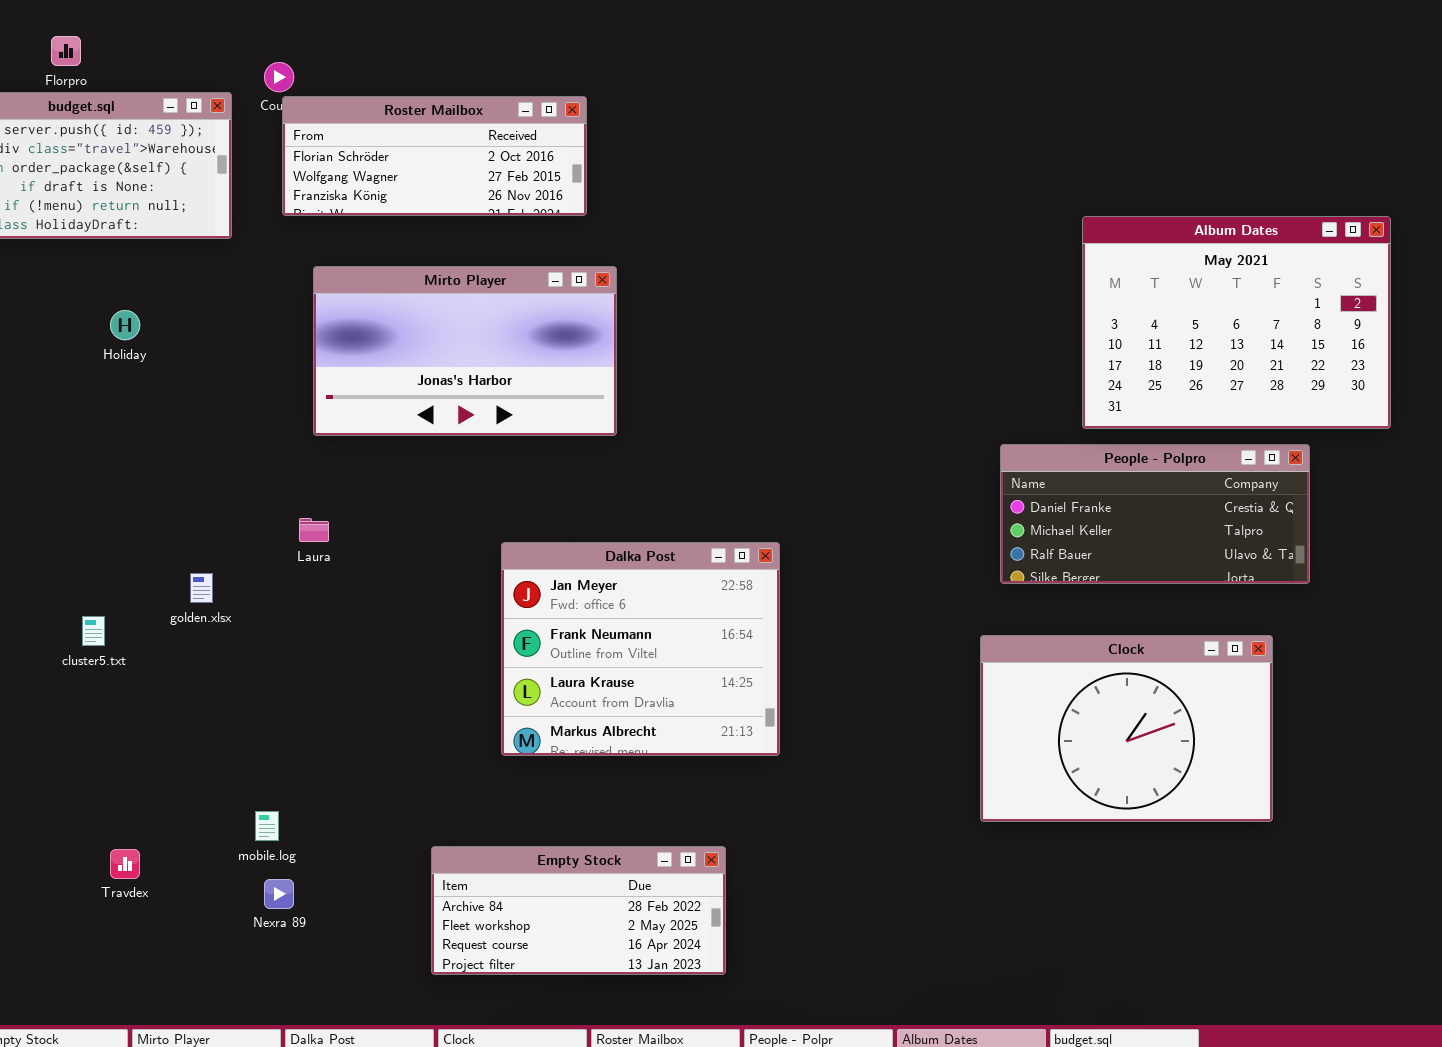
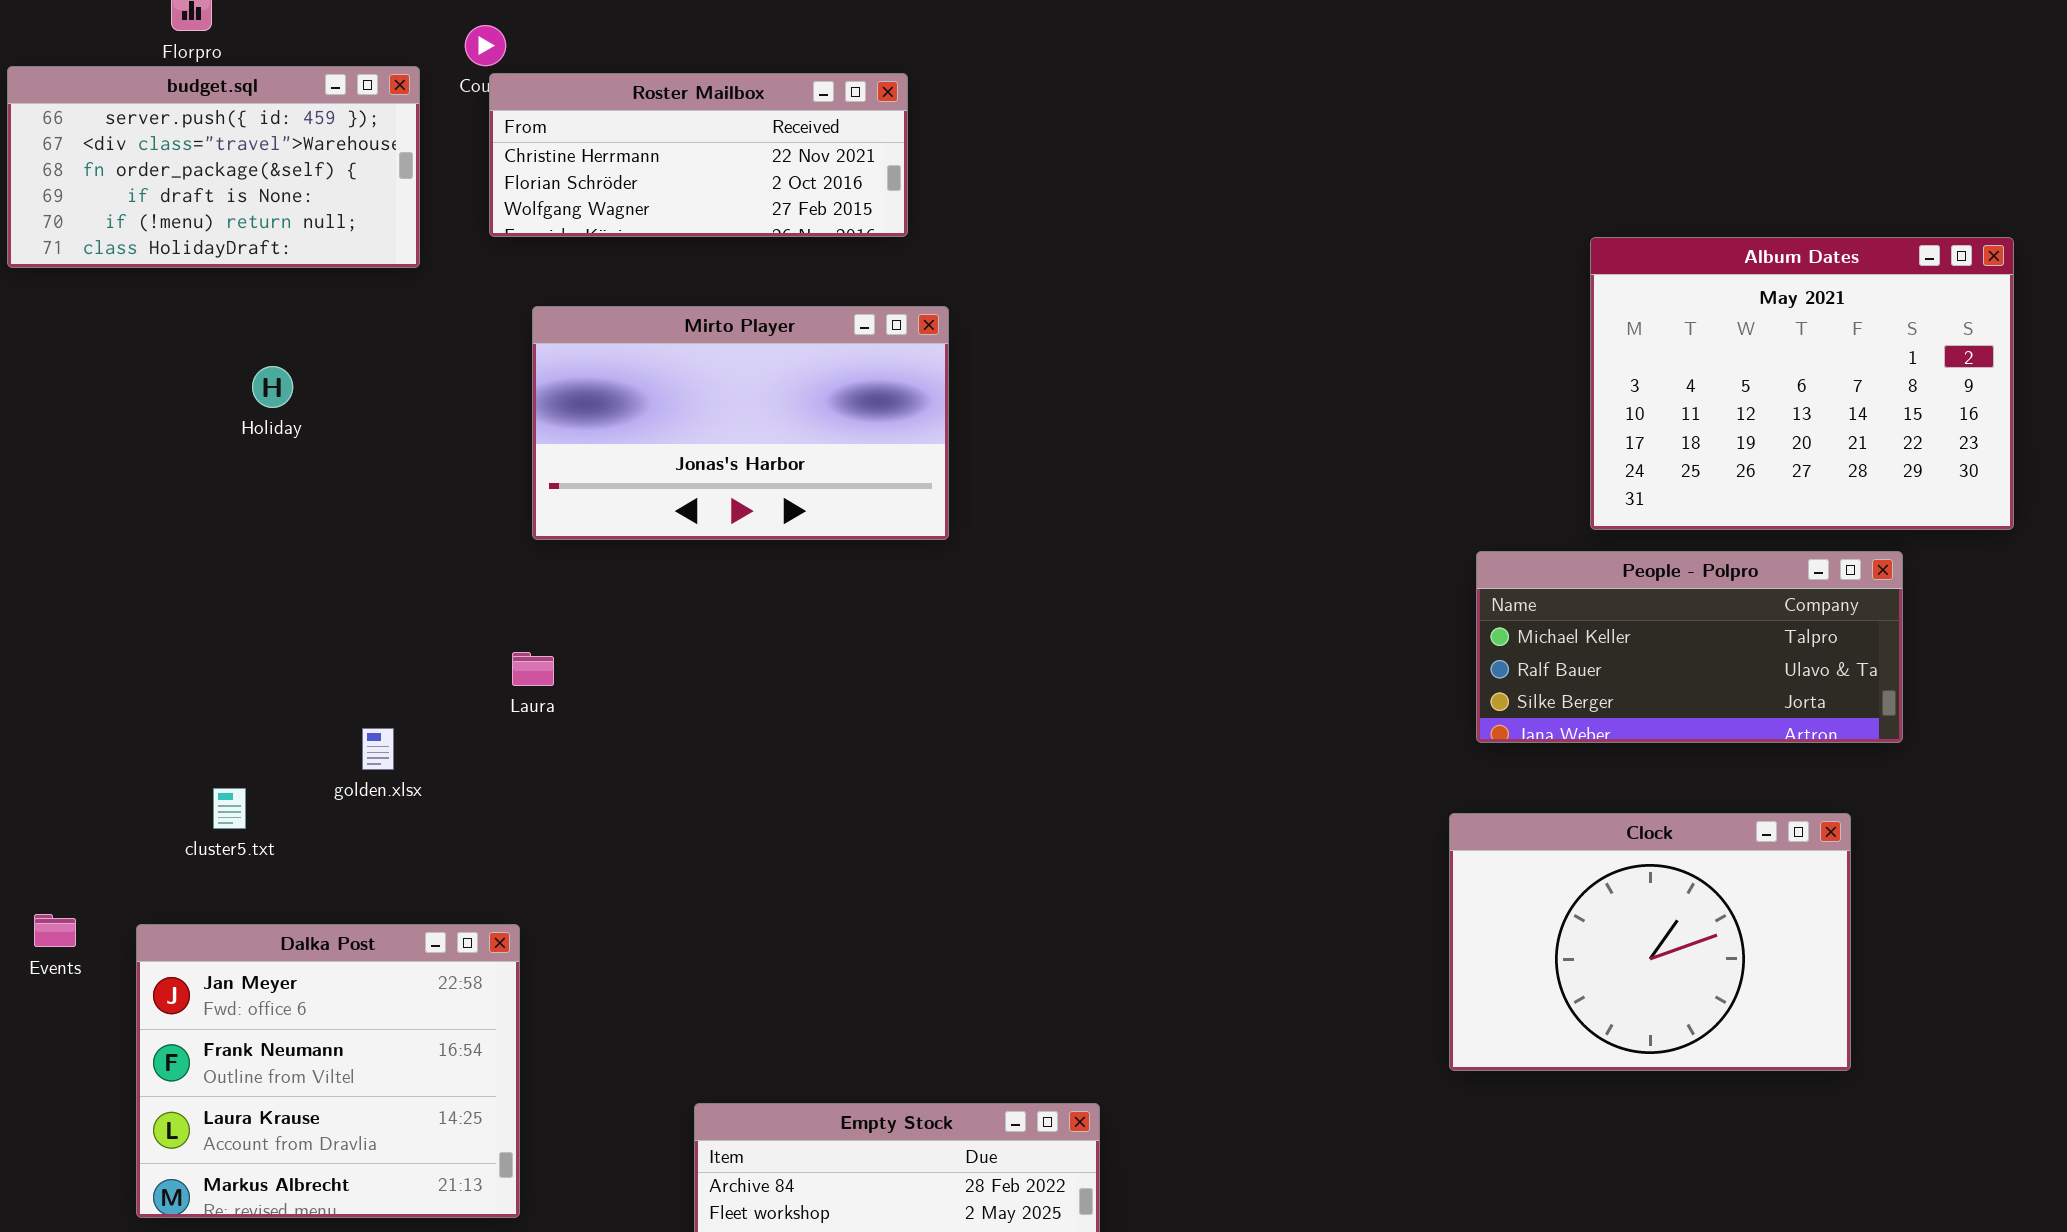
Roster Mailbox: [282,96,587,216] -> [489,73,908,237], scrolled up 1 row
People - Polpro: [1000,444,1310,584] -> [1476,551,1903,743], scrolled down 1 row
Dalka Post: [501,542,780,756] -> [136,924,520,1218], moved

